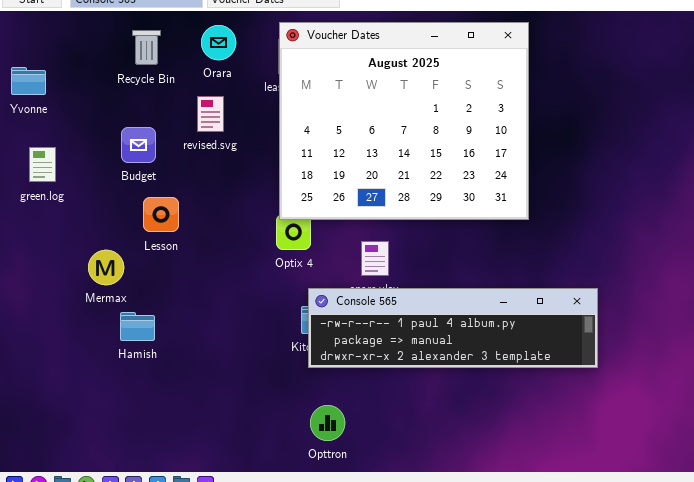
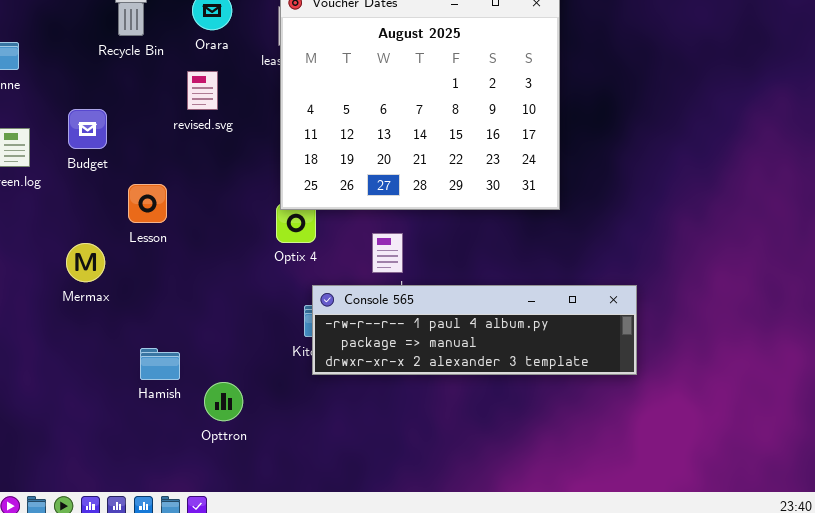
Budget: [121,127,156,163] -> [68,109,107,149], moved
Hamish: [120,312,155,341] -> [140,348,180,380], moved
Opttron: [310,405,345,441] -> [204,382,243,421], moved

